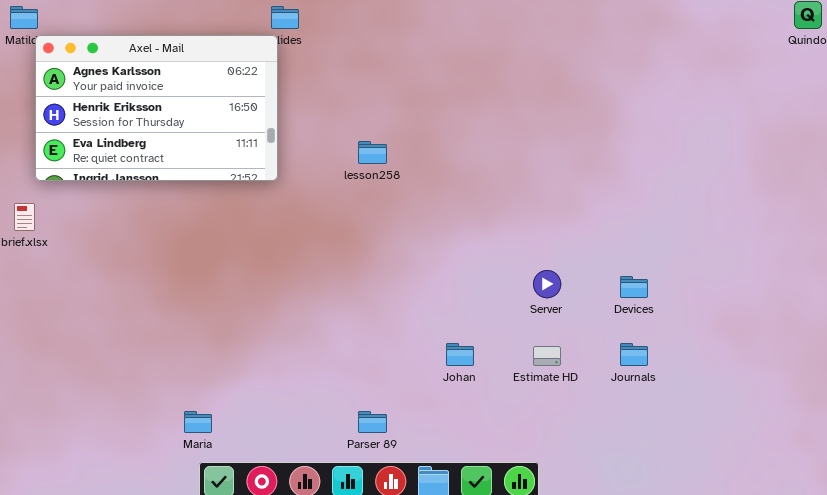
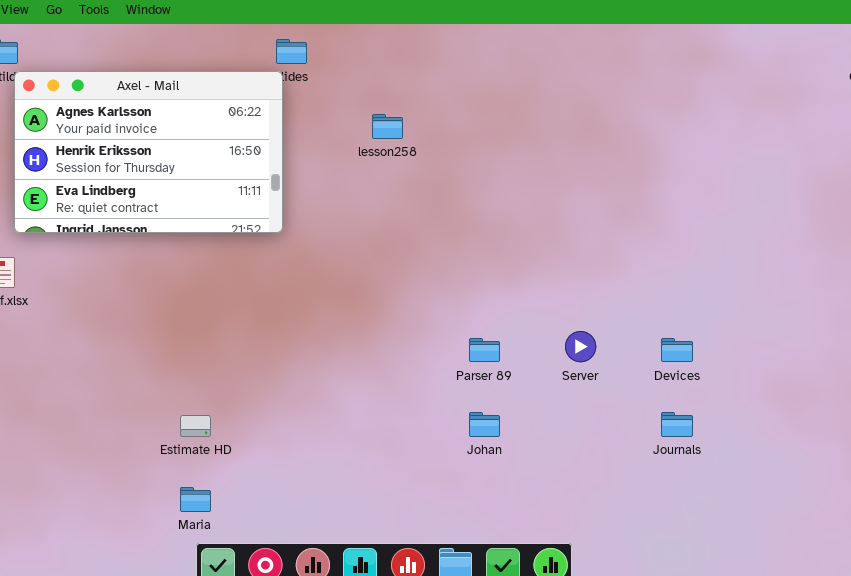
lesson258: [358,141,387,164] -> [372,114,403,139], moved
Estimate HD: [533,346,561,366] -> [180,415,211,437], moved
Parser 89: [358,411,387,433] -> [469,338,500,362], moved

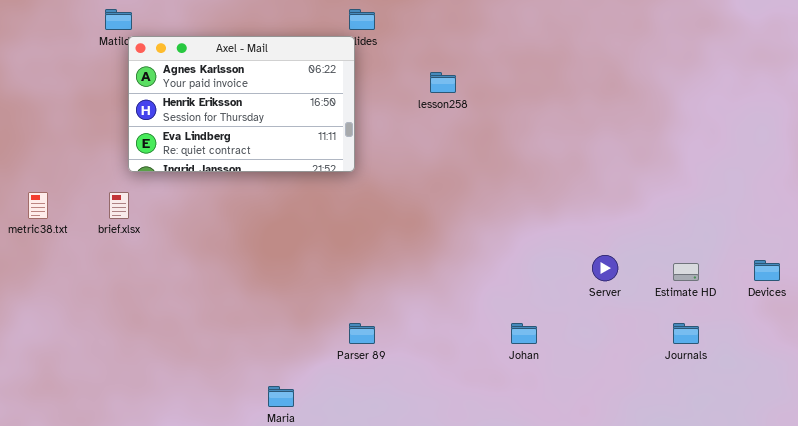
Parser 89: [469,338,500,362] -> [349,323,375,344], moved
Devices: [661,338,693,362] -> [754,260,780,281], moved
Estimate HD: [180,415,211,437] -> [673,263,699,281], moved

